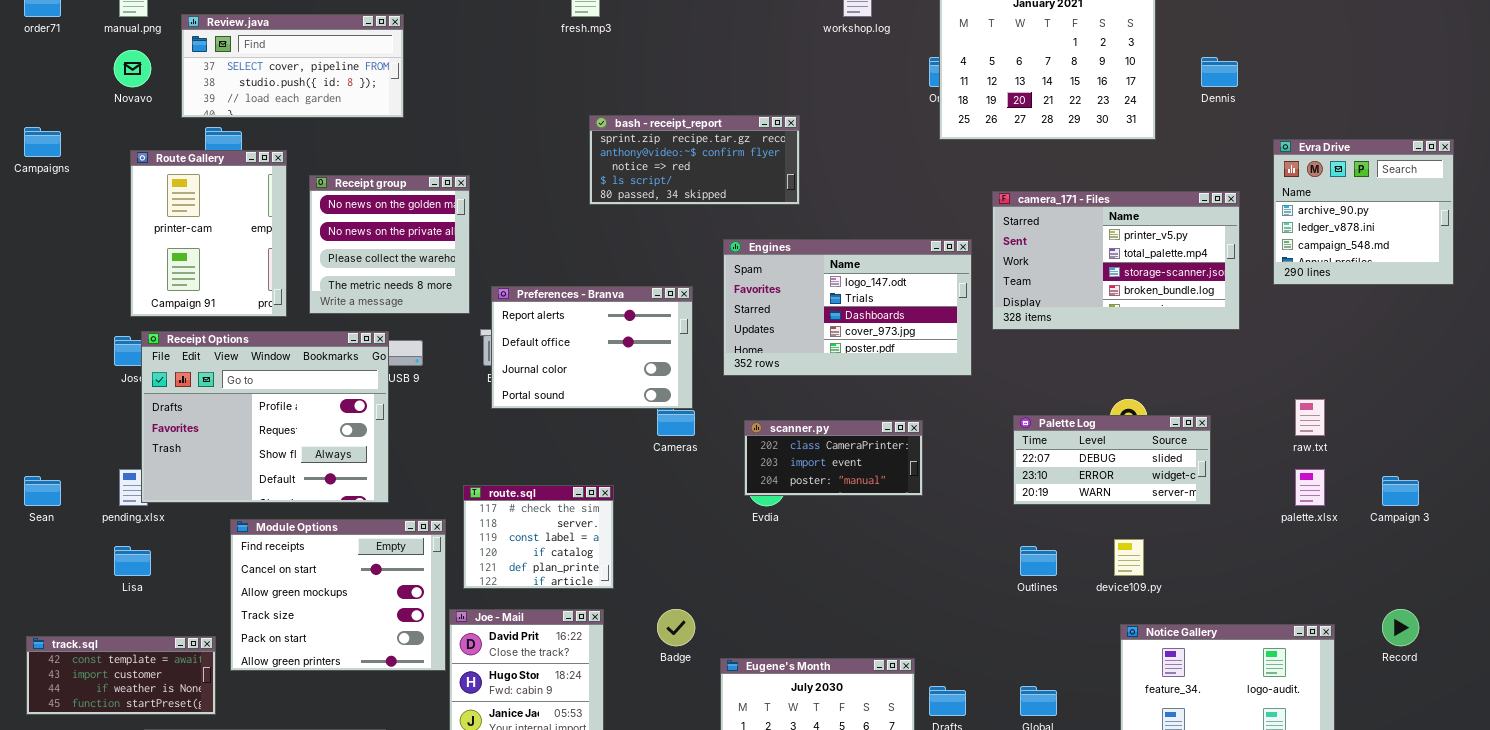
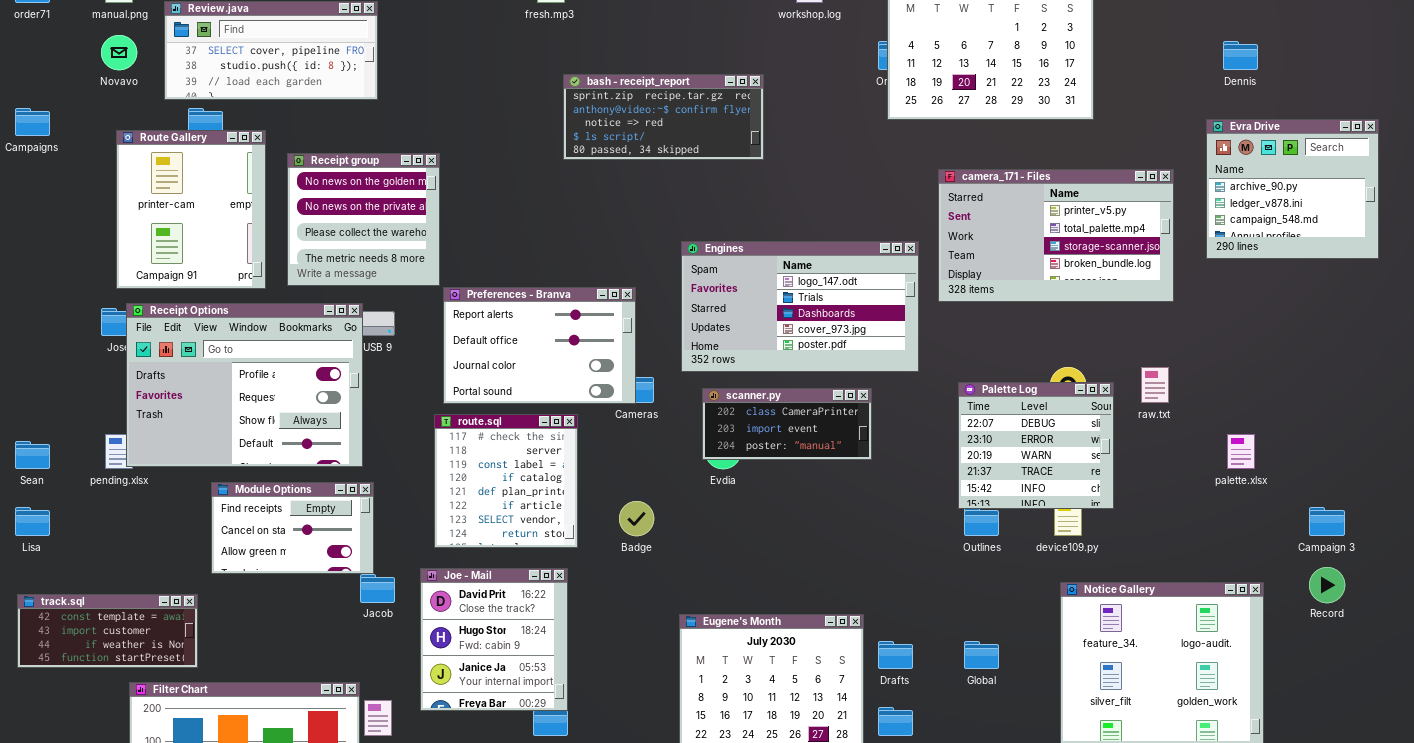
Dennis: [1201,57,1238,87] -> [1223,41,1258,70], moved
bash - receipt_report: [589,115,800,205] -> [563,74,764,160], moved
Engines: [723,239,972,376] -> [681,241,919,372], moved
Preferences - Branva: [491,286,693,409] -> [443,287,636,404], moved
raw.txt: [1295,399,1325,436] -> [1141,367,1169,403], moved
Palette Log: [1013,415,1211,505] -> [958,382,1114,509], resized
Campaign 3: [1382,476,1419,506] -> [1309,507,1345,536], moved
route.sql: [463,485,614,589] -> [434,414,578,548], resized
Module Options: [230,519,446,671] -> [211,482,374,574], resized
Lisa: [114,546,151,576] -> [15,507,50,536], moved
Badge: [657,609,695,646] -> [619,501,654,536], moved

